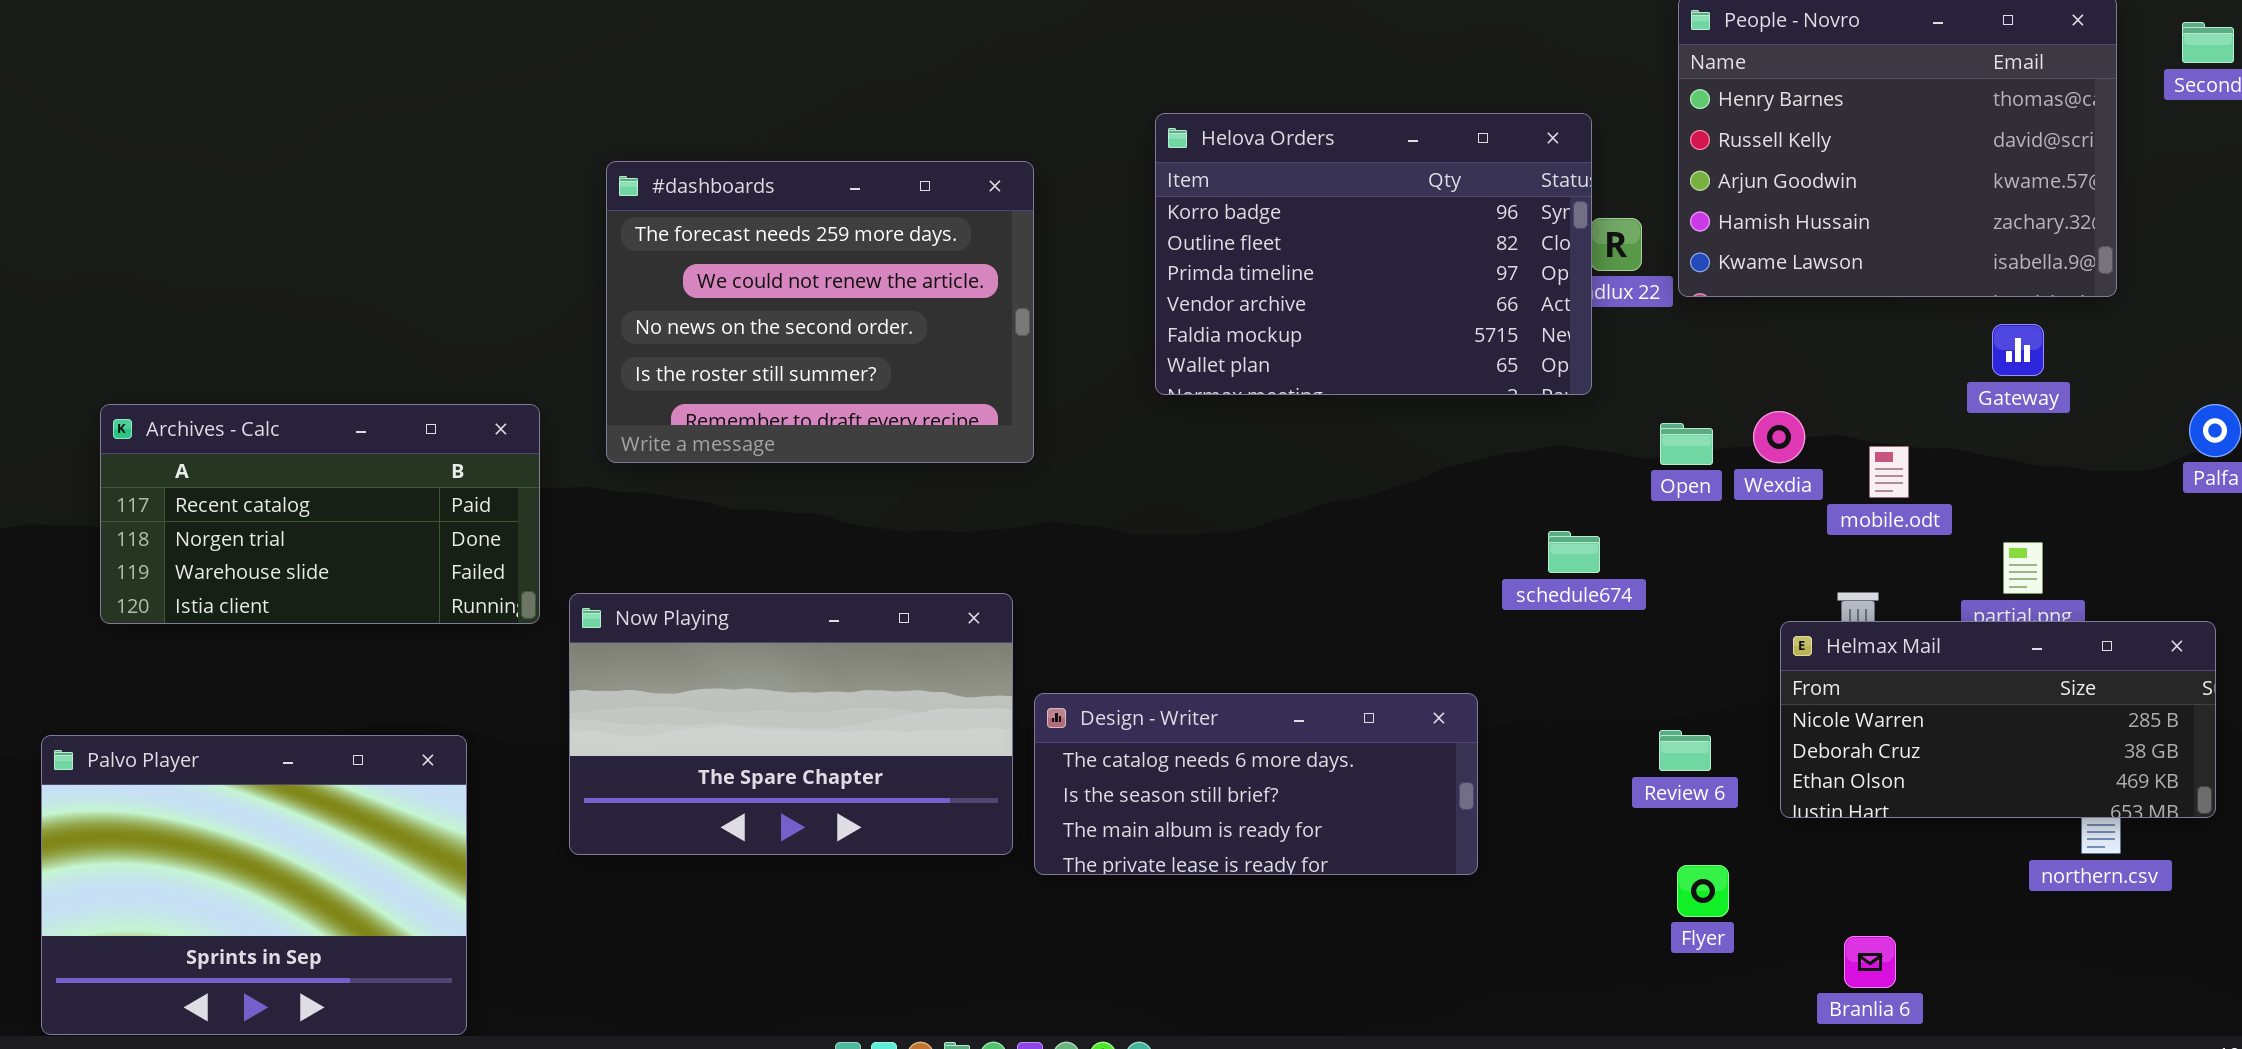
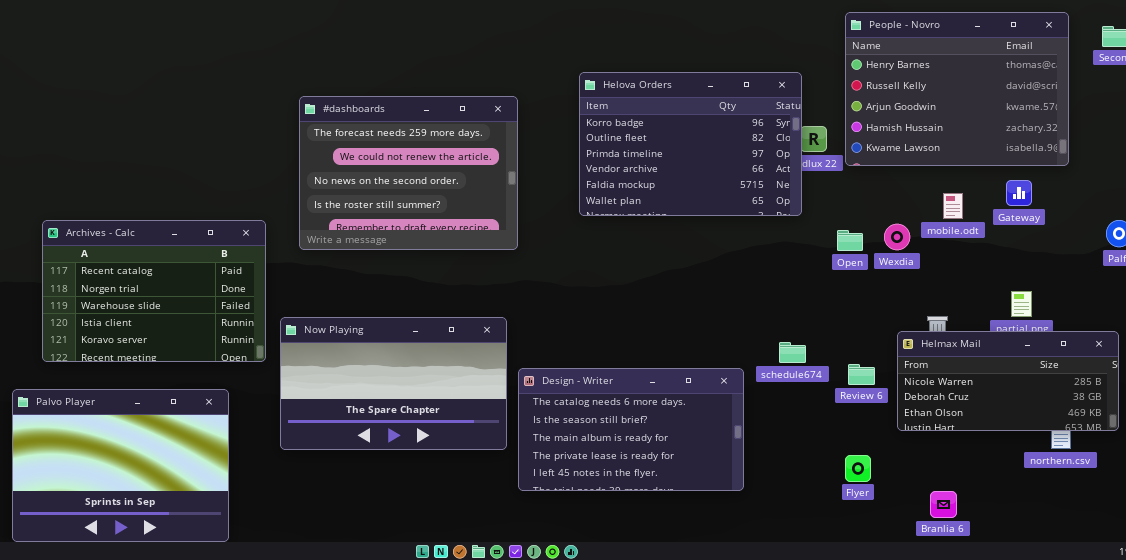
Archives - Calc: [100,404,540,624] -> [42,220,266,362], resized
mobile.odt: [1869,446,1909,498] -> [943,193,963,219], moved
schedule674: [1548,531,1600,573] -> [779,342,806,363], moved
Design - Writer: [1034,693,1478,875] -> [518,368,744,491], resized
Review 6: [1659,730,1711,771] -> [848,364,875,385], moved

